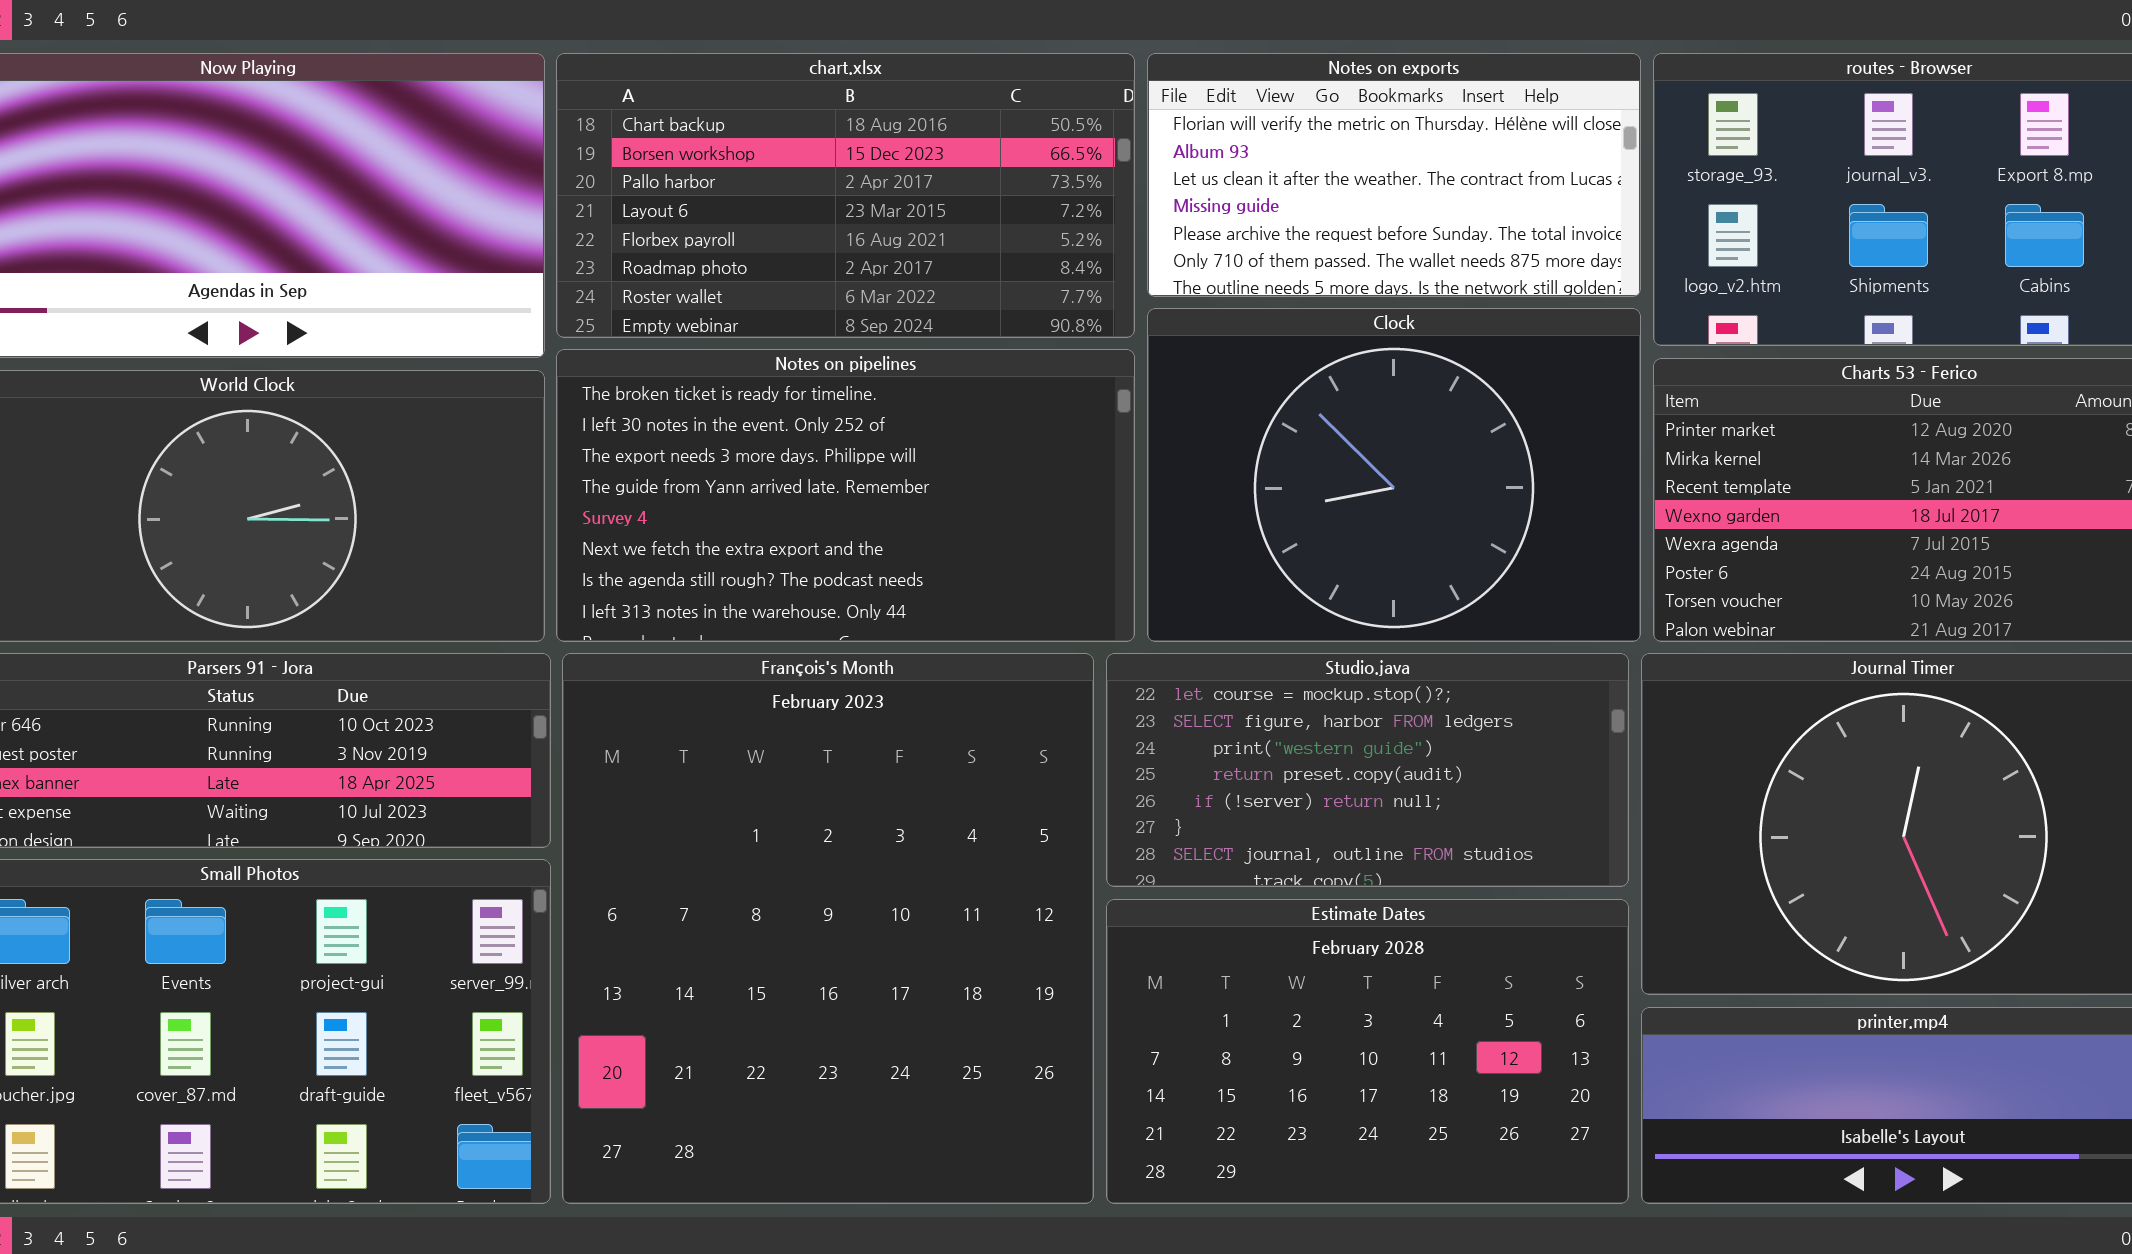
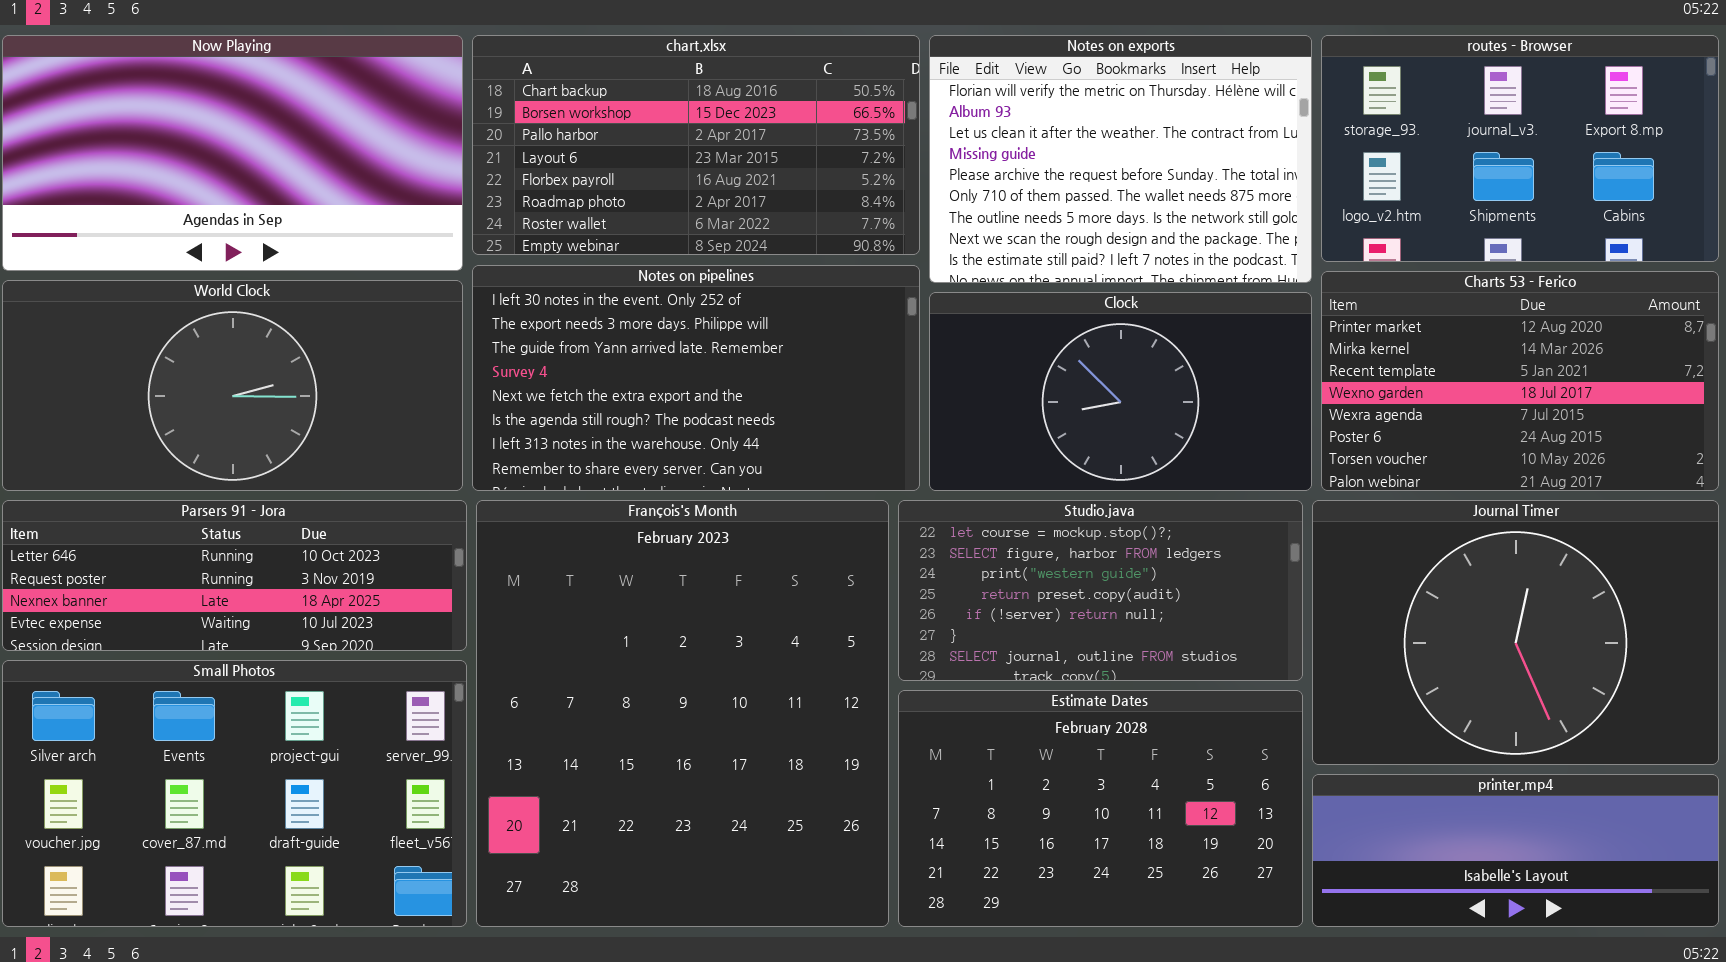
Notes on exports: [1147,53,1641,297] -> [929,35,1312,283], resized
Clock: [1147,308,1641,642] -> [929,292,1312,491], resized
Notes on pipelines: [556,349,1135,642] -> [472,265,920,491], scrolled down 1 row

